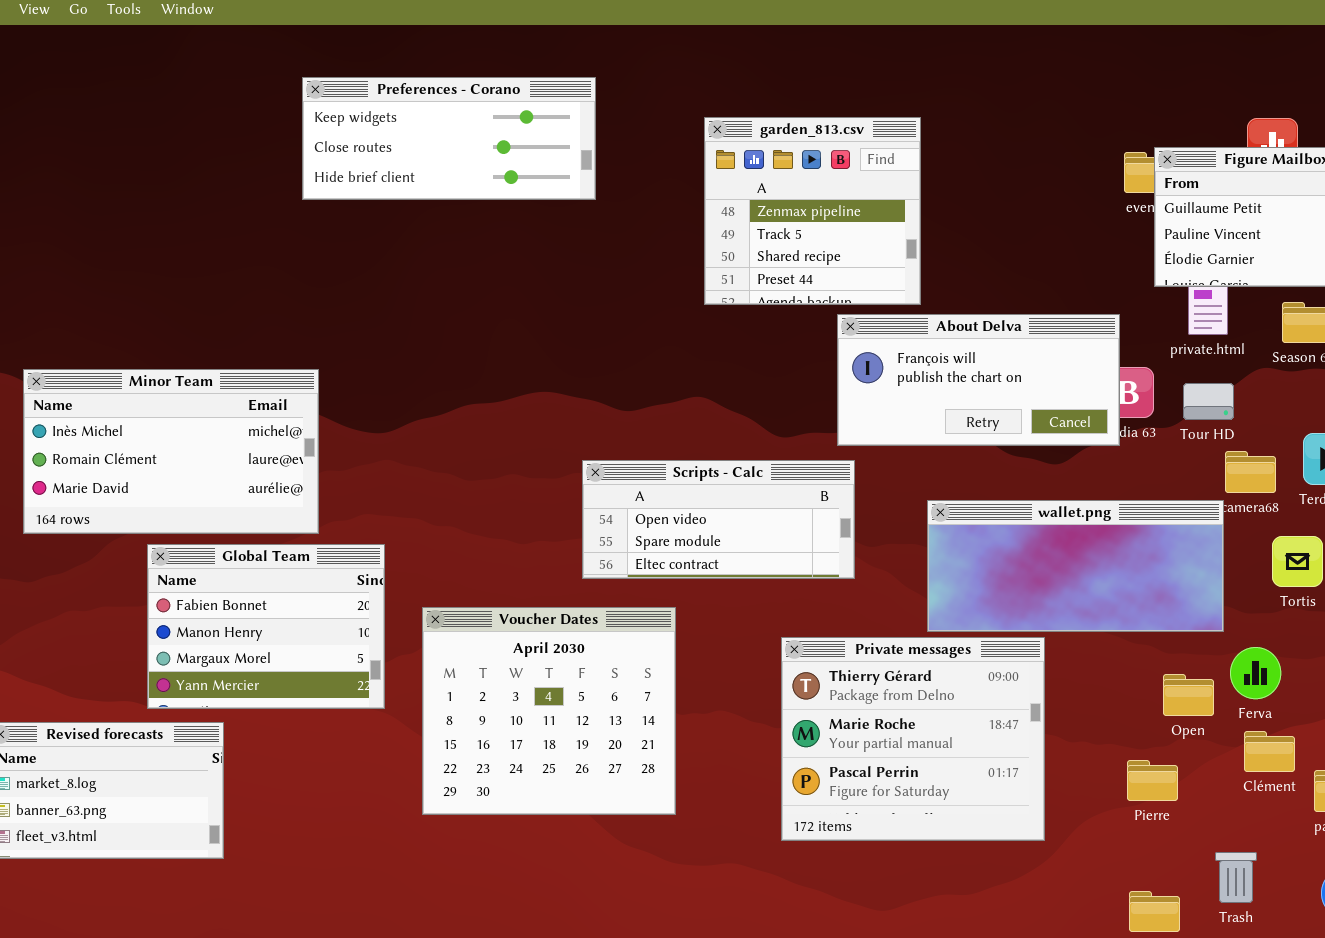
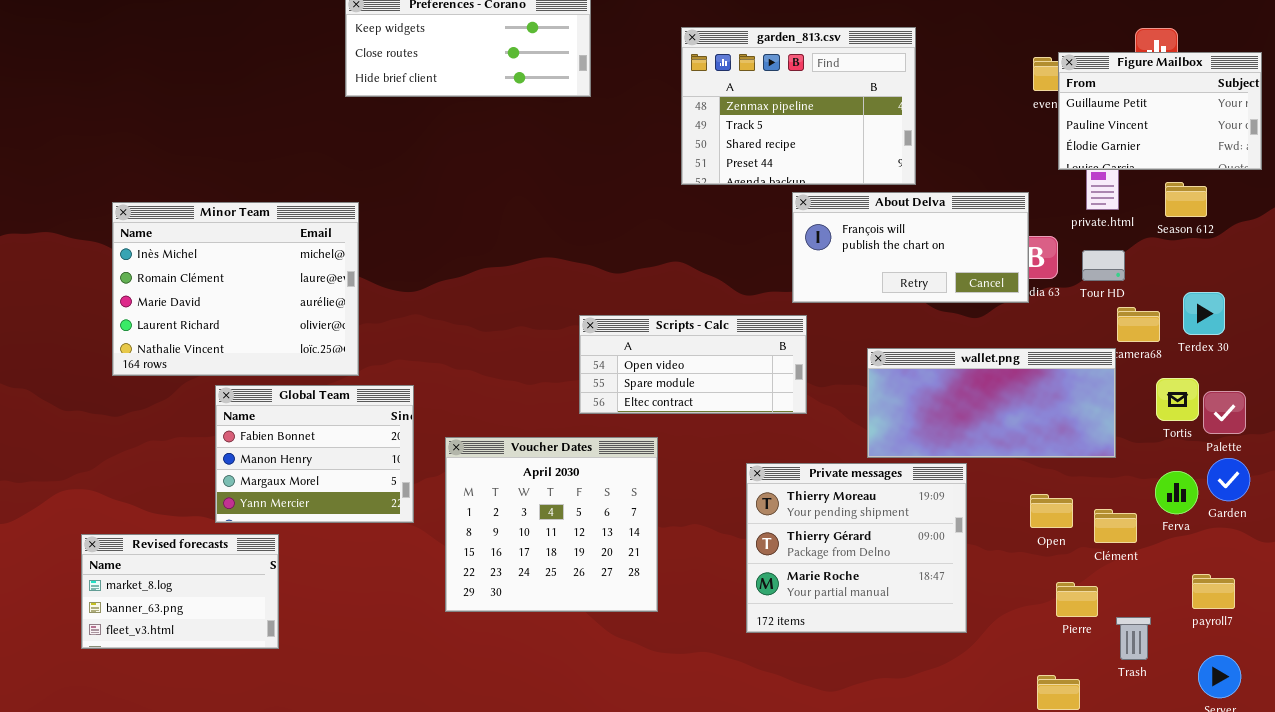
garden_813.csv: [704,117,921,305] -> [681,27,916,185], resized
Minor Team: [23,369,319,534] -> [112,202,359,376], resized
Private messages: [781,637,1045,841] -> [746,463,967,633], scrolled up 1 row
Ferva: [1230,647,1281,699] -> [1155,471,1198,514], moved
Open: [1163,674,1214,716] -> [1030,494,1073,528], moved
Clément: [1244,731,1295,772] -> [1094,509,1137,543], moved
Pierre: [1127,760,1178,801] -> [1056,582,1098,617], moved
Trash: [1215,852,1257,903] -> [1116,617,1151,660], moved

